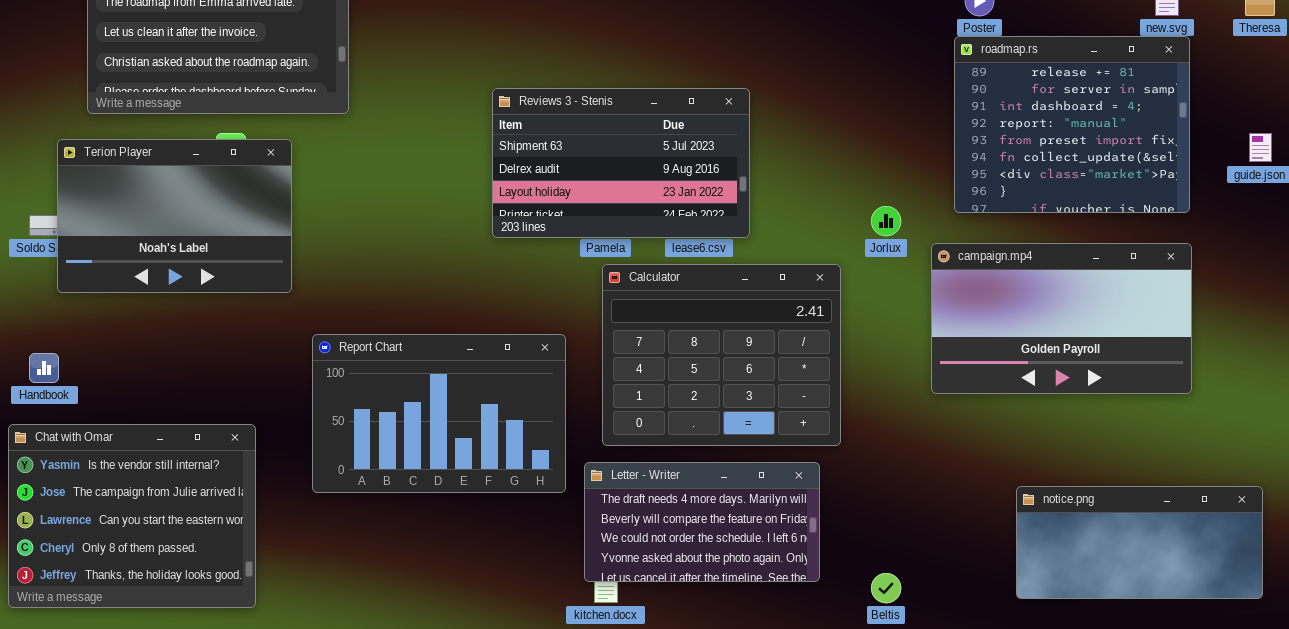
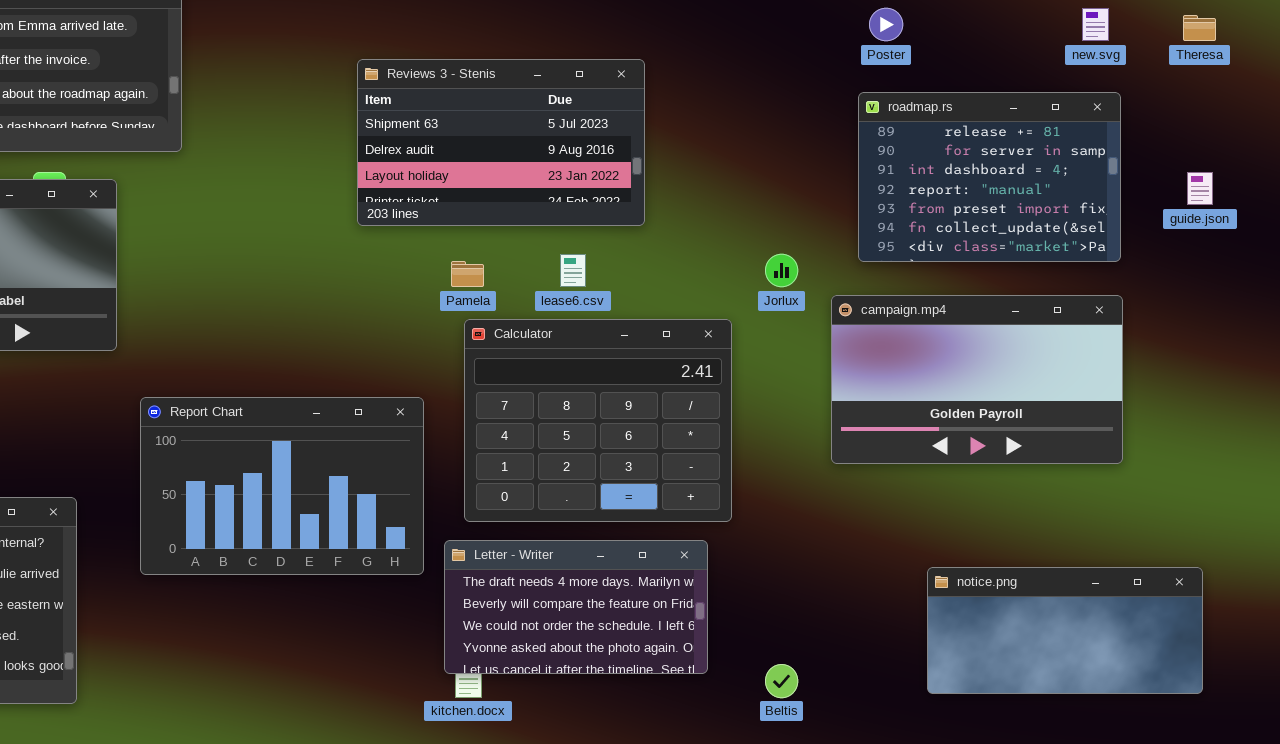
roadmap.rs: [954,36,1190,213] -> [858,92,1121,262], resized
Reviews 3 - Stenis: [492,88,750,238] -> [357,59,645,226], moved

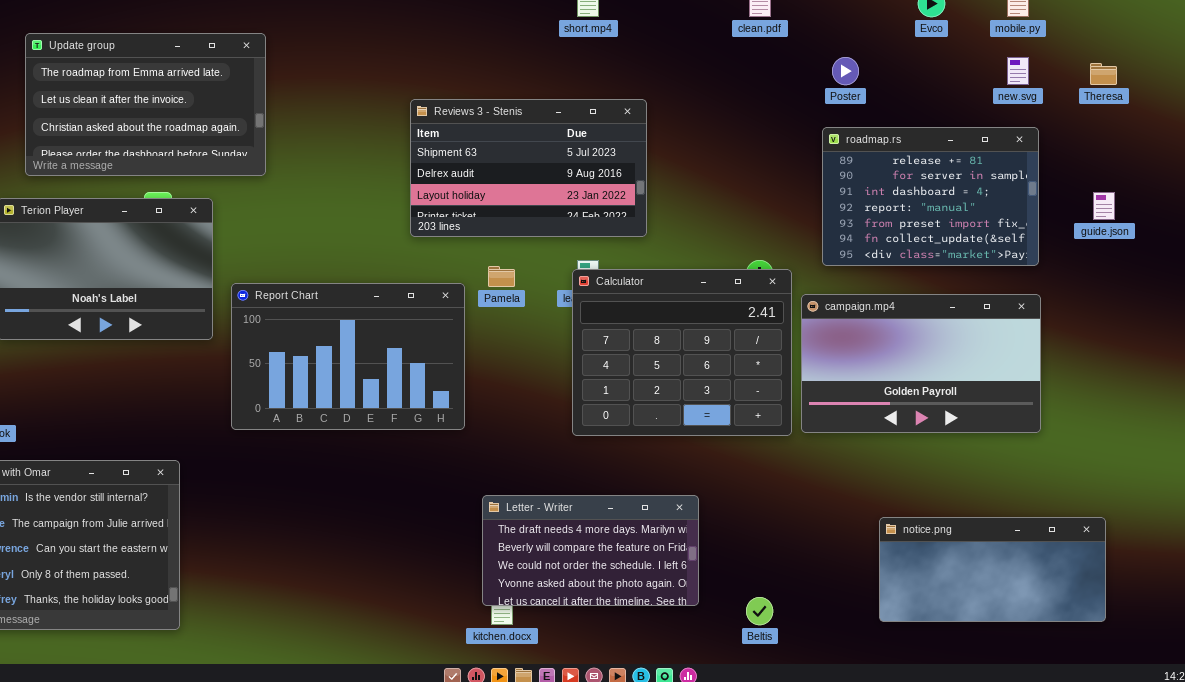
Calculator: [464,319,732,522] -> [572,269,792,436], moved
Report Chart: [140,397,424,575] -> [231,283,465,430], moved

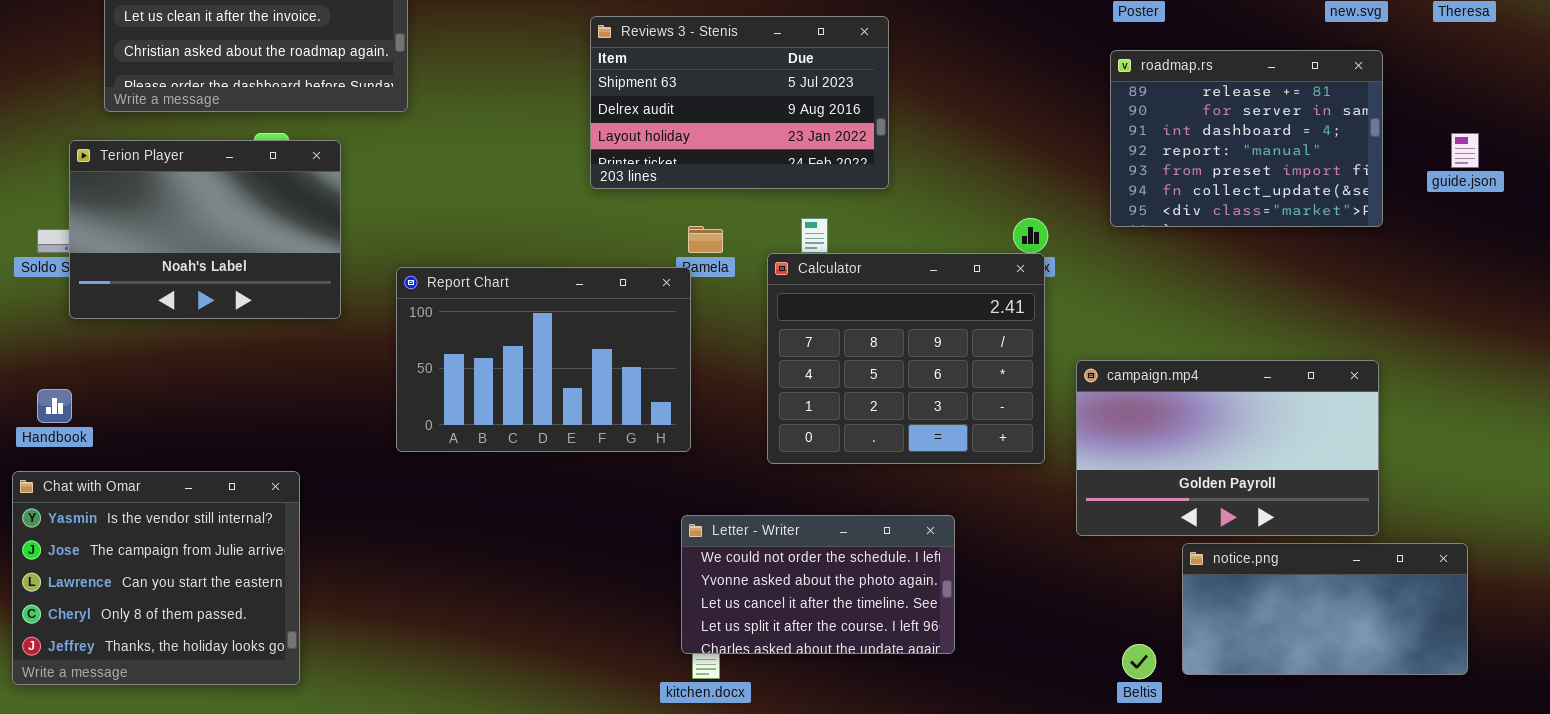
Calculator: [572,269,792,436] -> [767,253,1045,464], moved
Report Chart: [231,283,465,430] -> [396,267,691,452], moved
campaign.mp4: [801,294,1041,433] -> [1076,360,1379,536], moved
Letter - Writer: [482,495,699,606] -> [681,515,955,654], scrolled down 2 rows
Beltis: [746,597,773,625] -> [1122,644,1156,679], moved

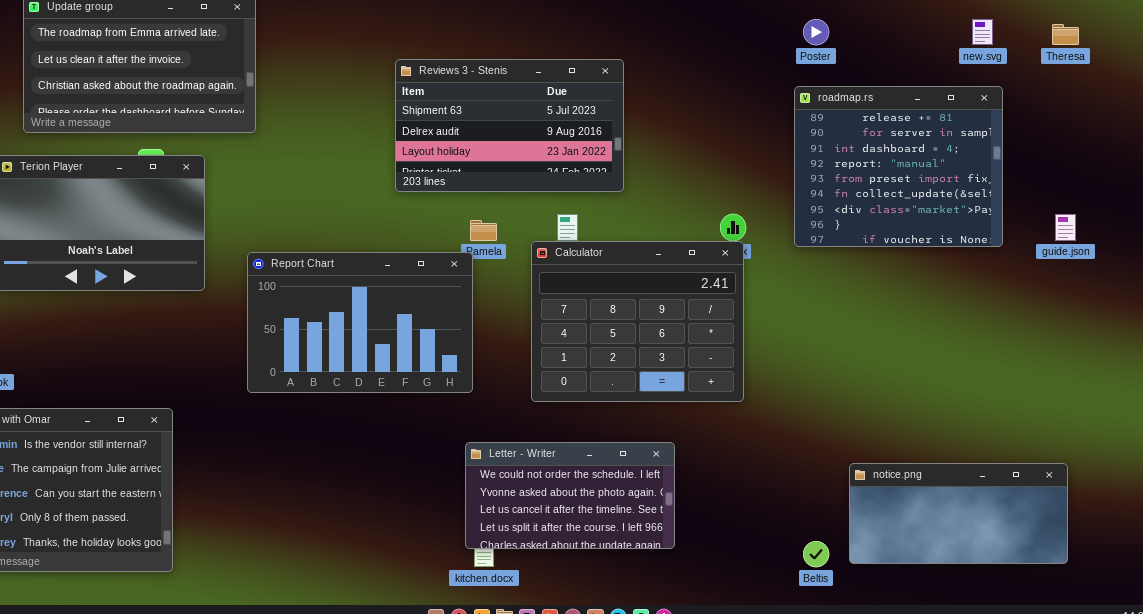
roadmap.rs: [1110,50,1383,227] -> [794,86,1003,247], resized
guide.json: [1451,133,1479,168] -> [1055,214,1076,241], moved
campaign.mp4: [1076,360,1379,536] -> none, closed

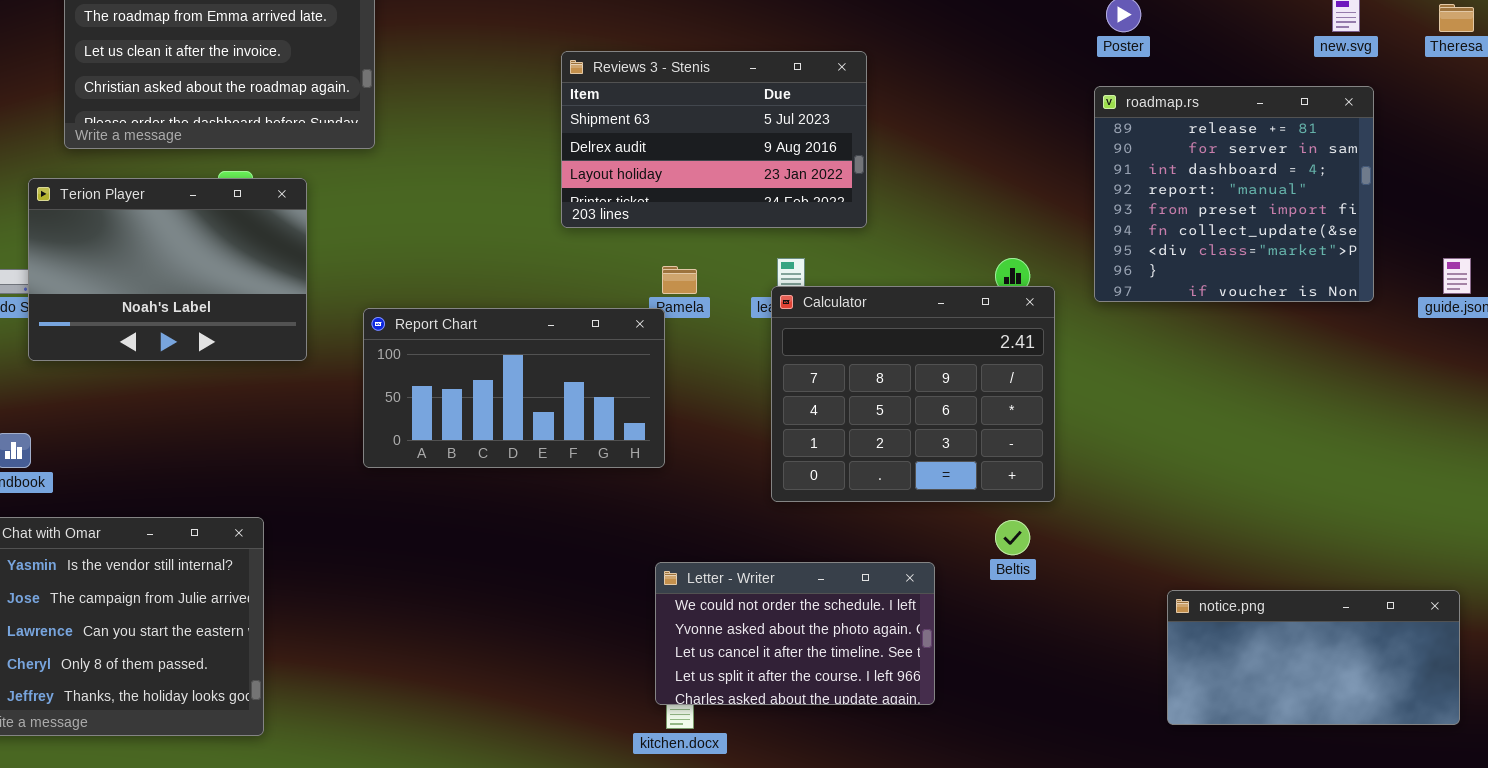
Calculator: [531,241,744,402] -> [771,286,1055,502], moved
Report Chart: [247,252,473,393] -> [363,308,665,468], resized
Beltis: [803,541,829,567] -> [995,520,1030,555], moved

